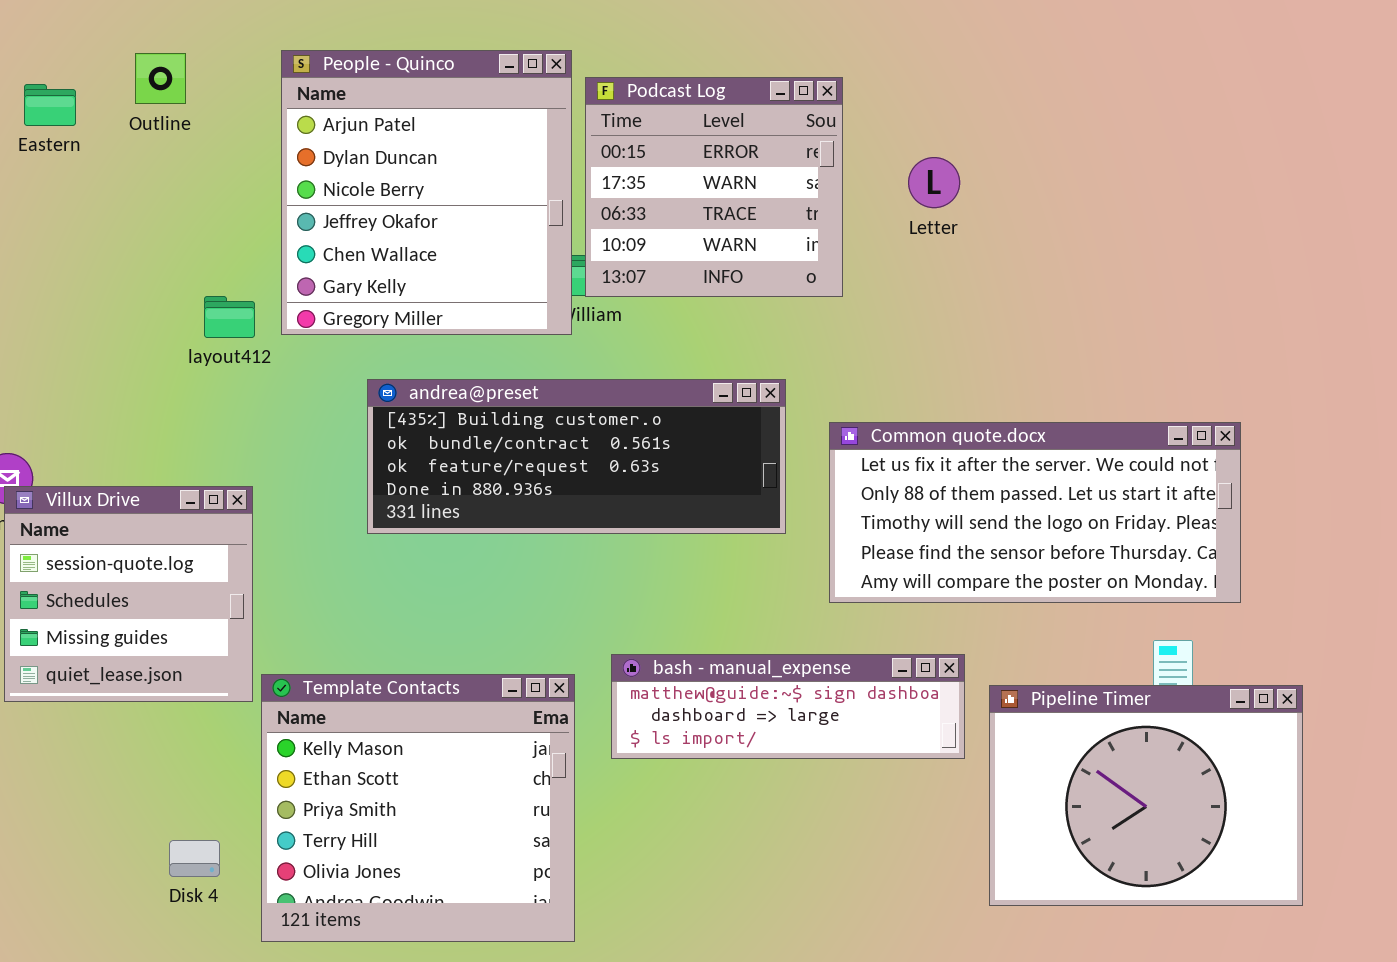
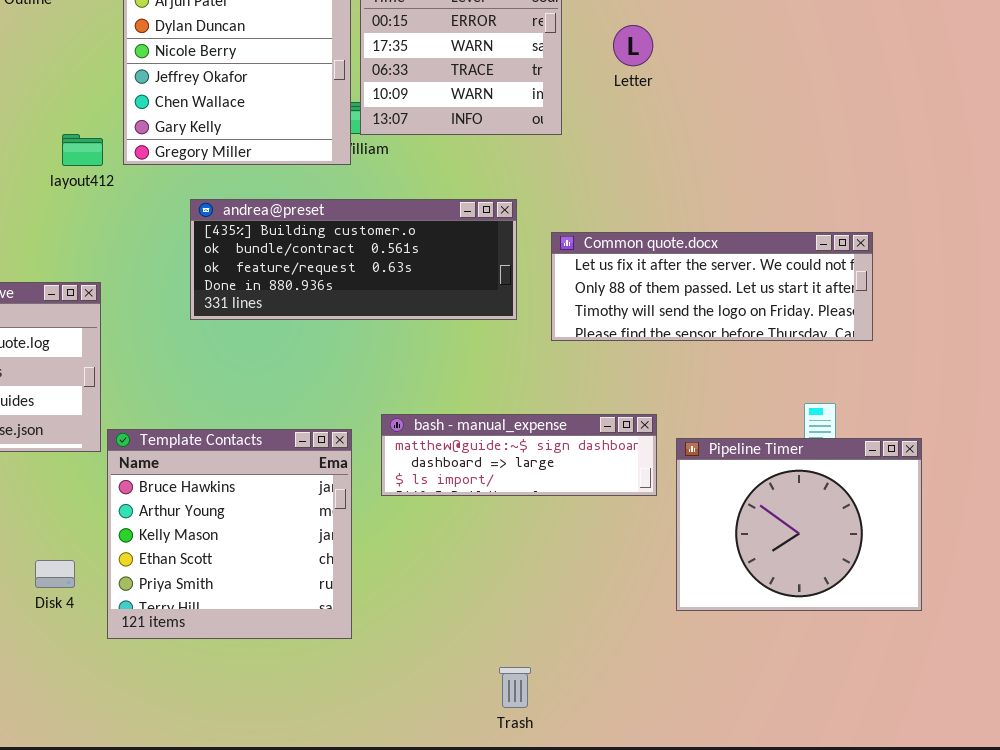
Common quote.docx: [829,422,1241,603] -> [551,232,873,341], resized
Template Contacts: [261,674,575,942] -> [107,429,352,639], scrolled up 2 rows

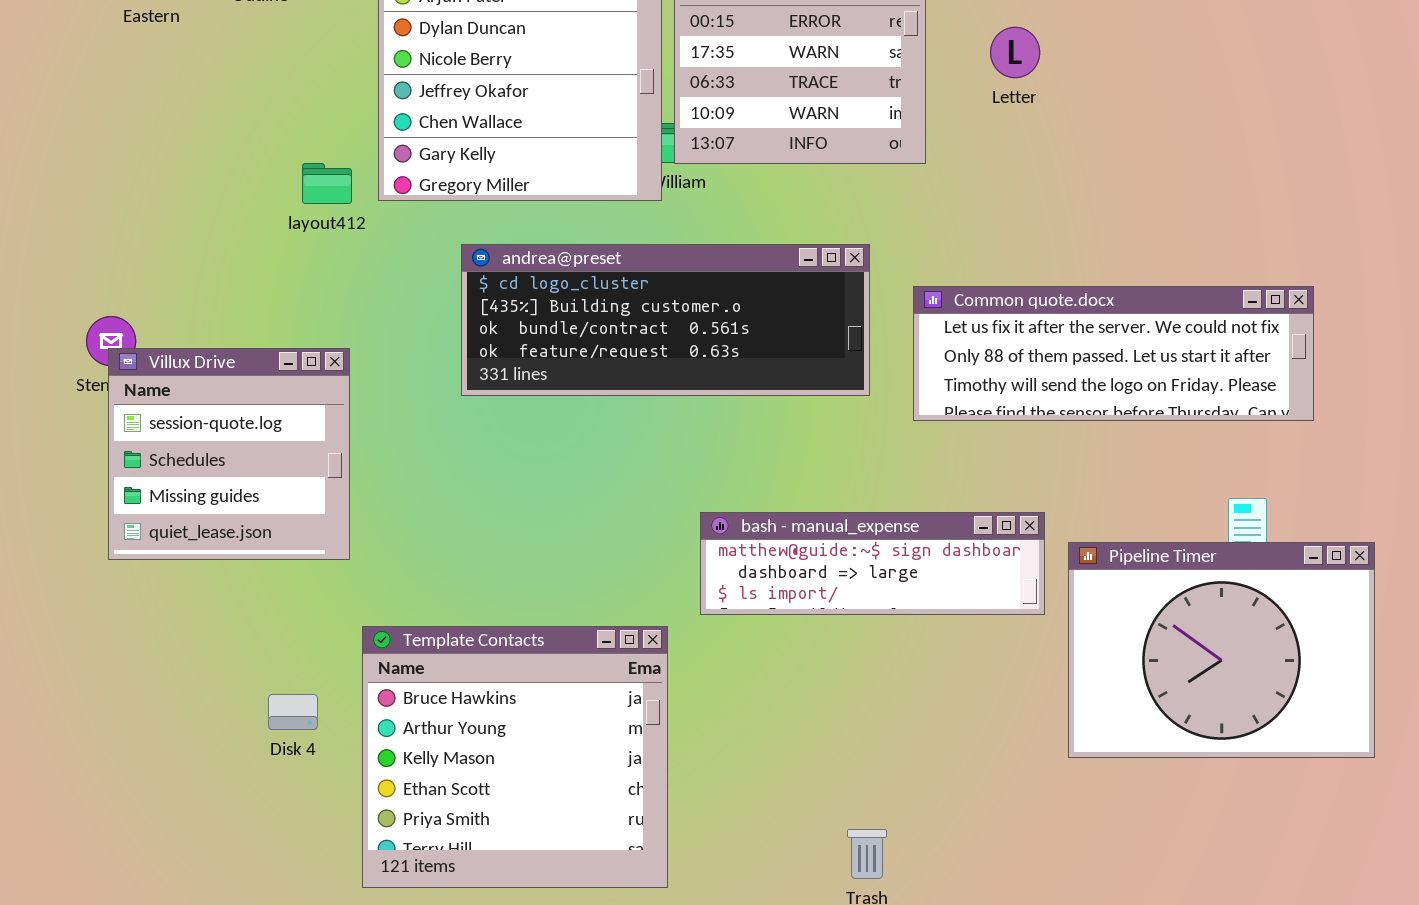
andrea@preset: [190,199,517,320] -> [461,244,870,396], scrolled up 1 row
Template Contacts: [107,429,352,639] -> [362,626,668,888], moved

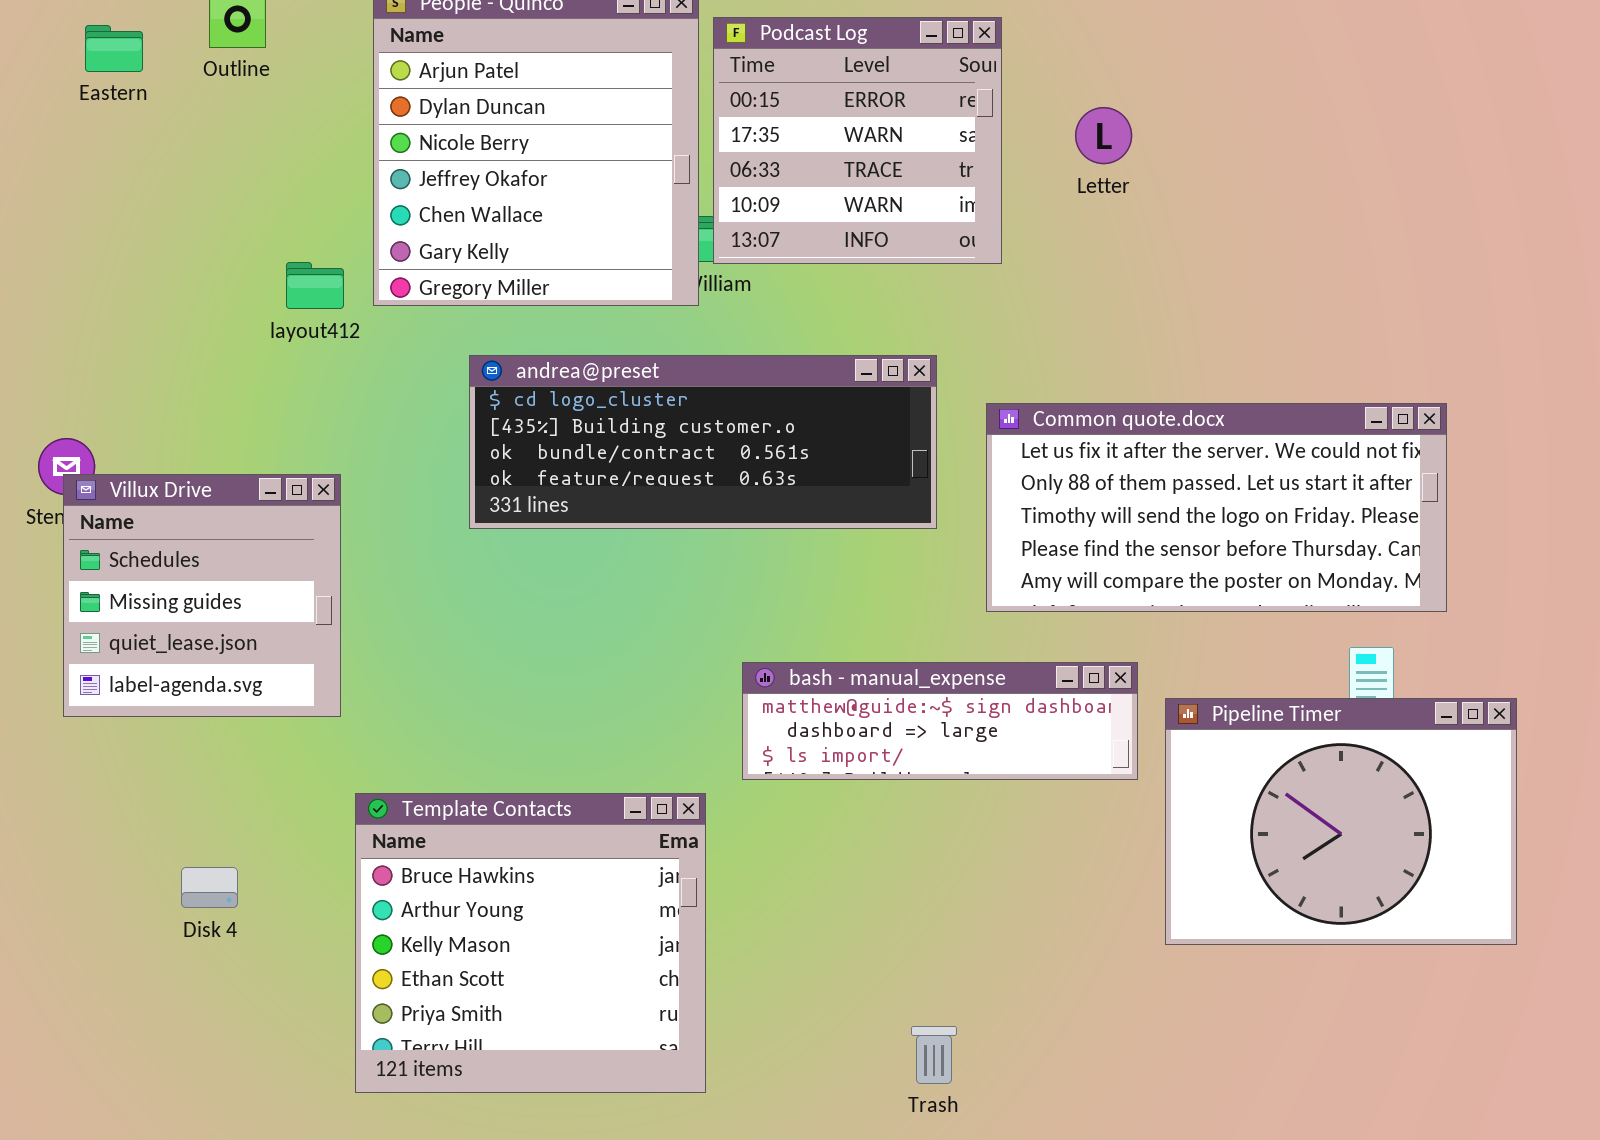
Common quote.docx: [913,286,1314,421] -> [986,403,1447,612], resized
Villux Drive: [108,348,350,560] -> [63,474,341,717], scrolled down 1 row
Disk 4: [268,694,318,730] -> [181,867,238,908], moved

